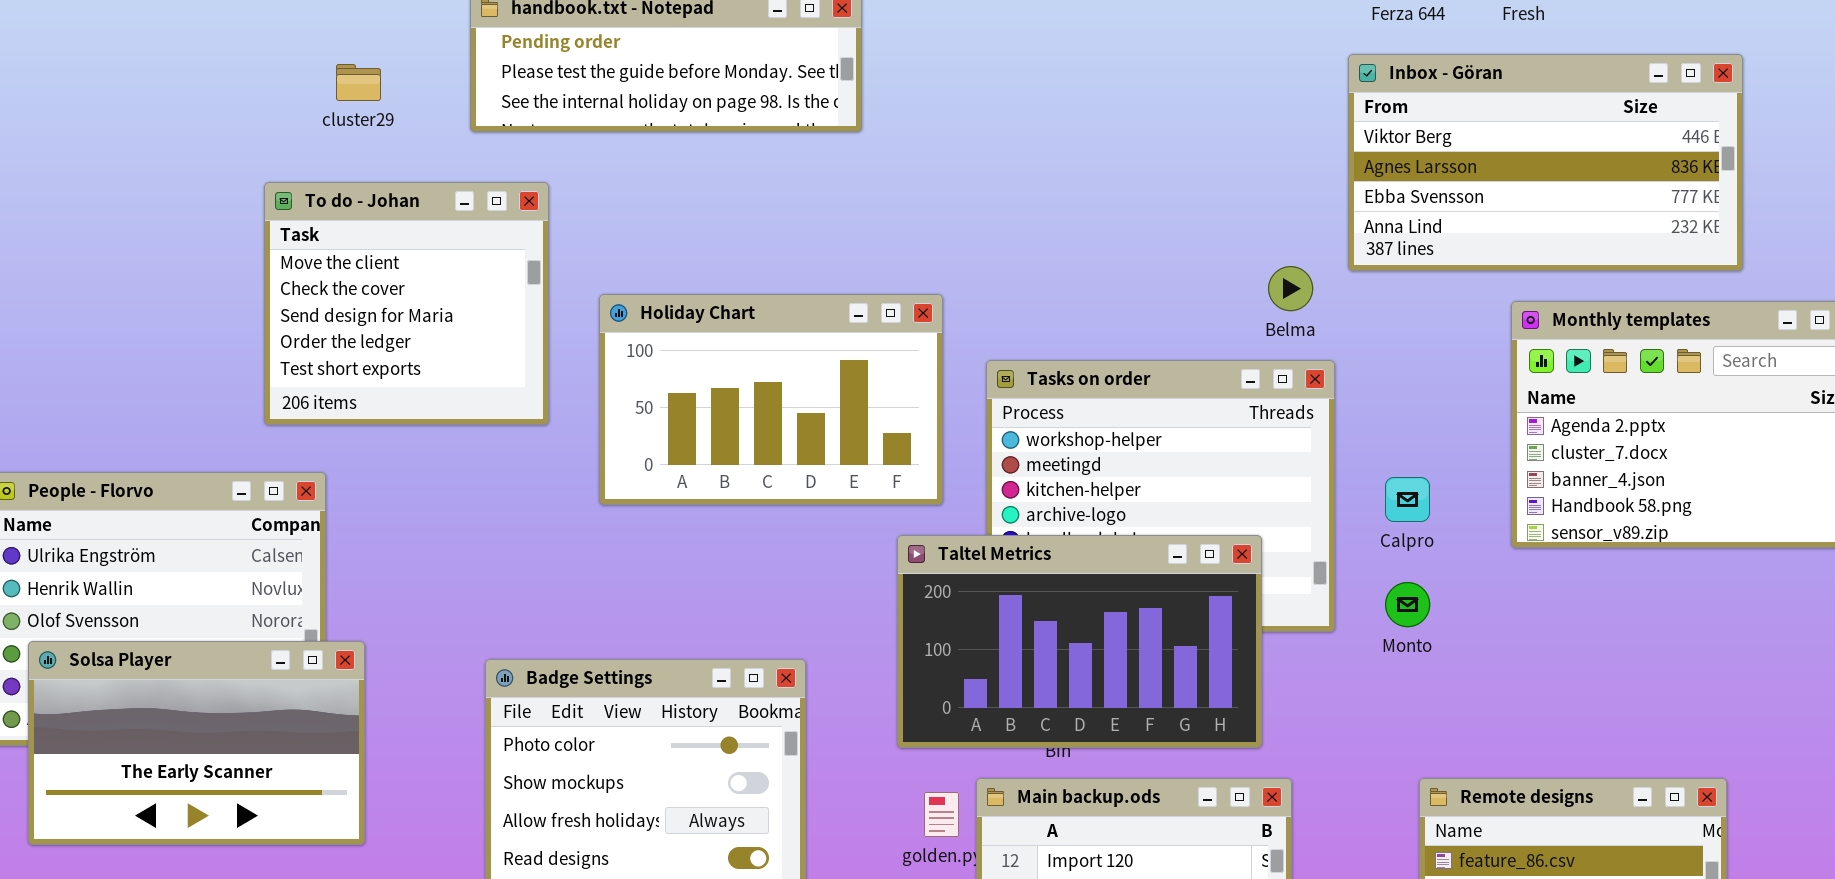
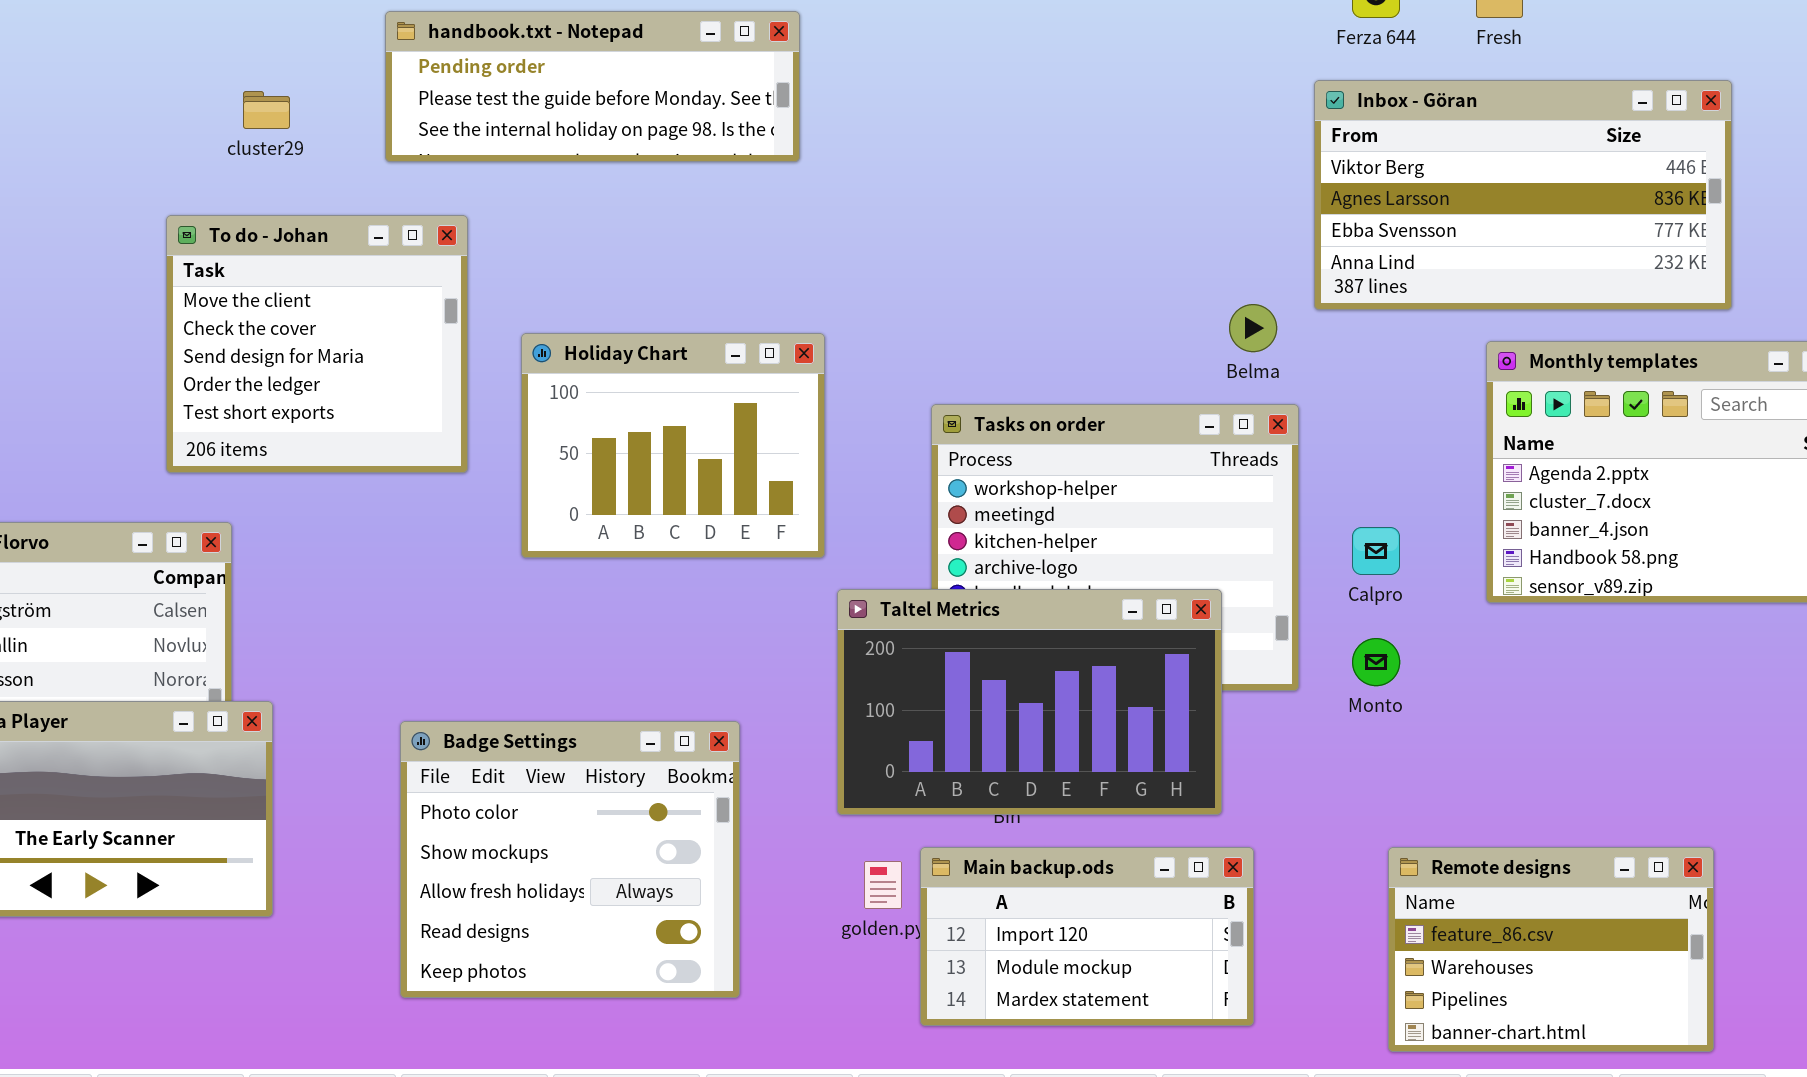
Holiday Chart: [599,294,943,505] -> [521,333,825,558], resized

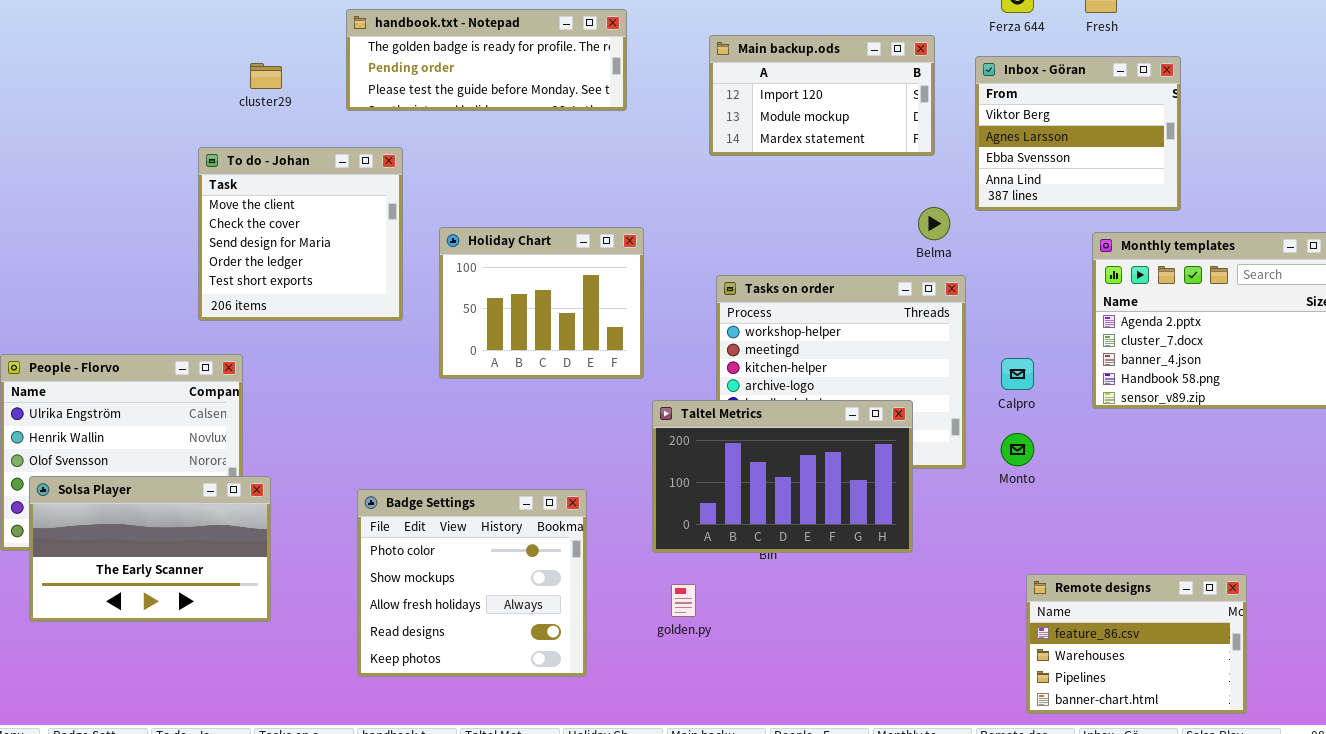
handbook.txt - Notepad: [385,11,800,162] -> [346,9,627,111], scrolled up 1 row
Inbox - Göran: [1314,80,1732,310] -> [975,56,1181,211], resized
Main backup.ods: [920,847,1254,1026] -> [709,35,935,156], moved

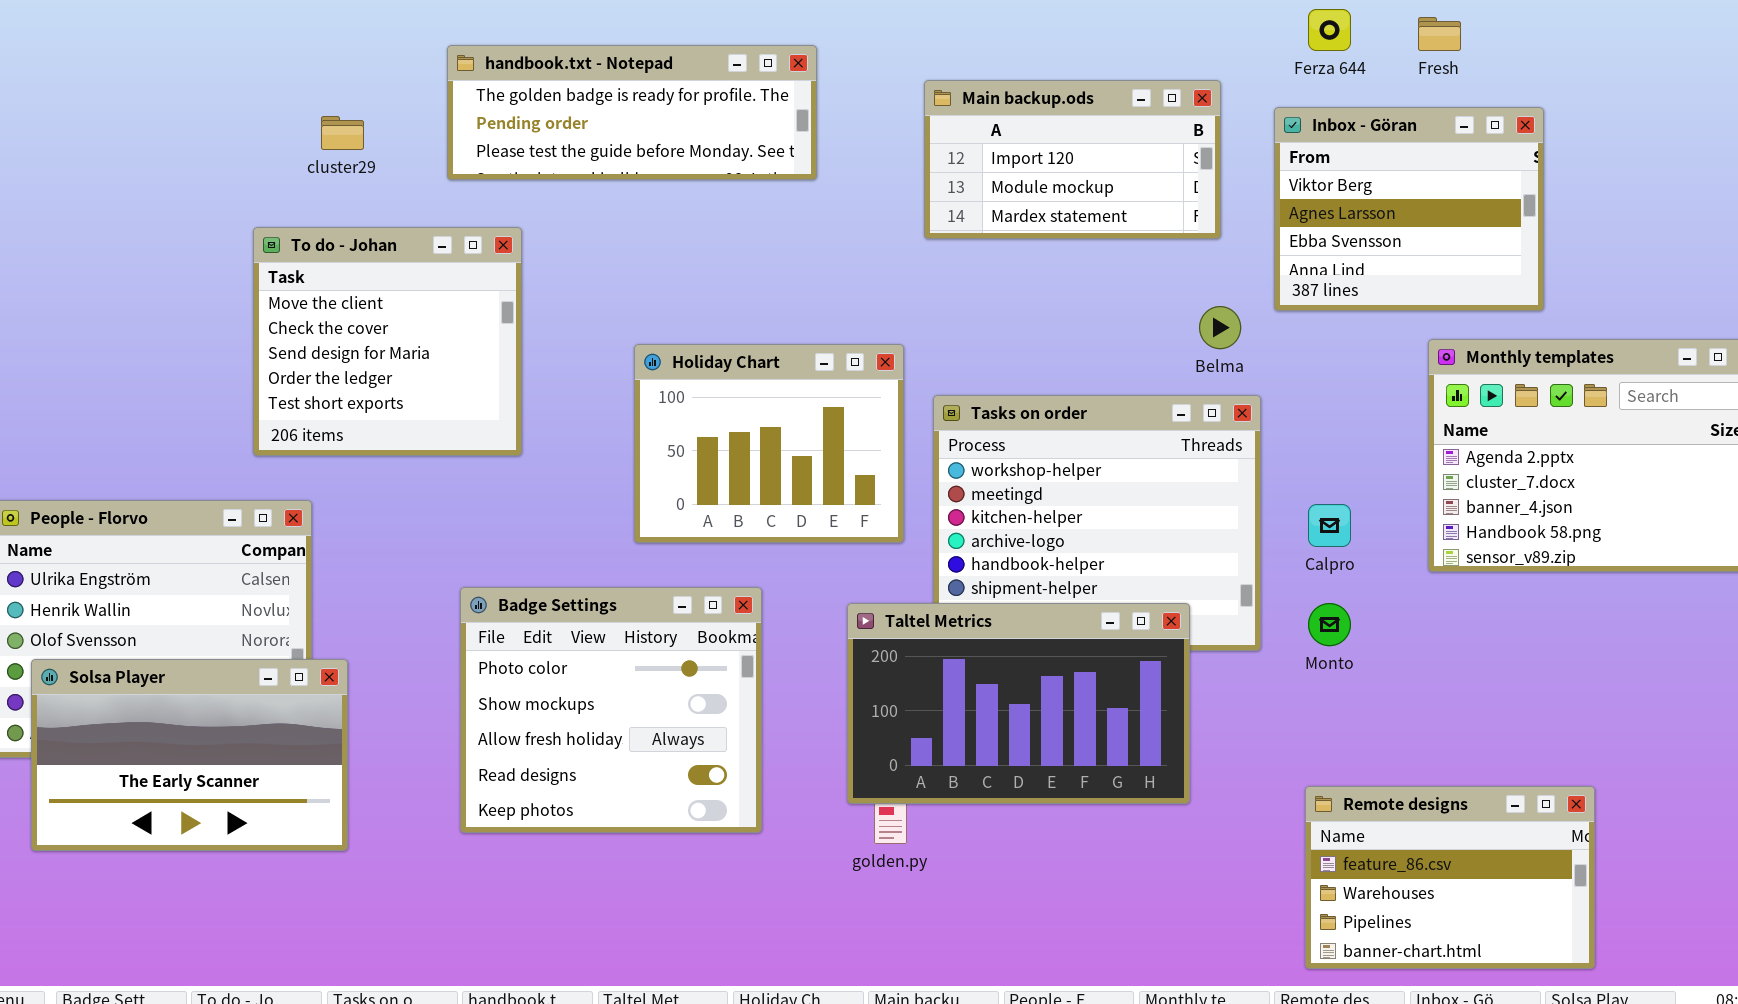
Holiday Chart: [439,227,644,379] -> [634,344,904,543], moved
Taltel Metrics: [652,400,913,553] -> [847,603,1190,804], moved
Badge Settings: [357,489,587,677] -> [460,587,762,833], moved
Remote designs: [1026,574,1247,714] -> [1305,786,1595,969], moved

